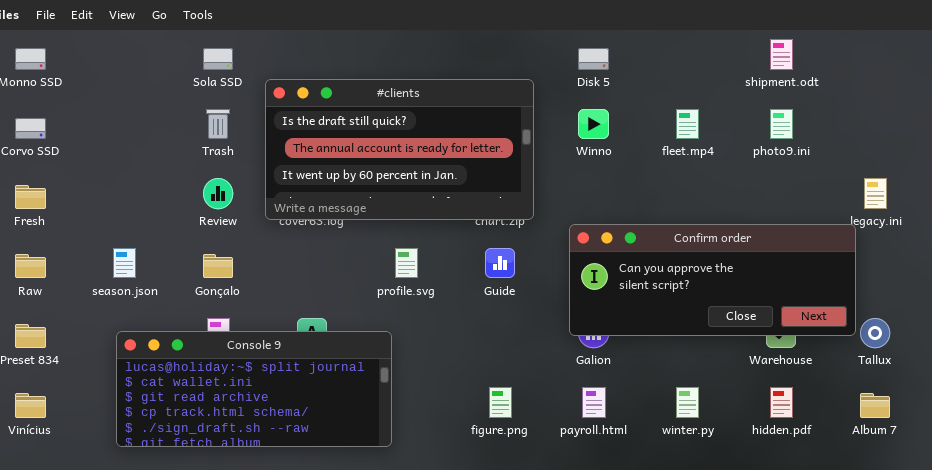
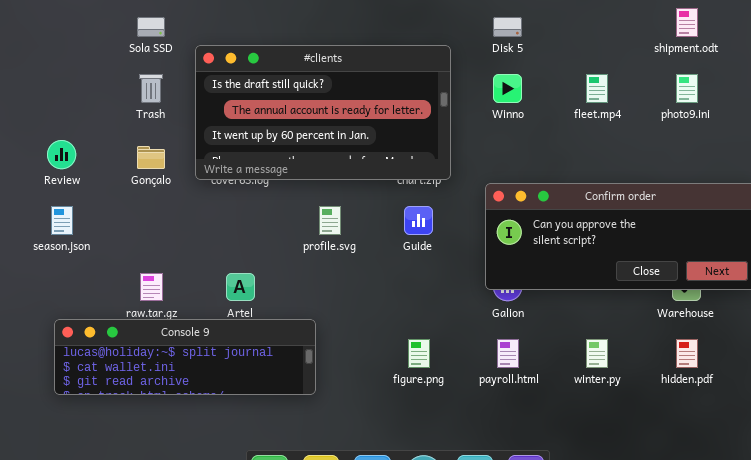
Review: [203,178,233,209] -> [47,140,76,169], moved
Gonçalo: [203,254,233,278] -> [137,146,165,169], moved
Console 9: [116,331,392,447] -> [54,319,316,395], resized

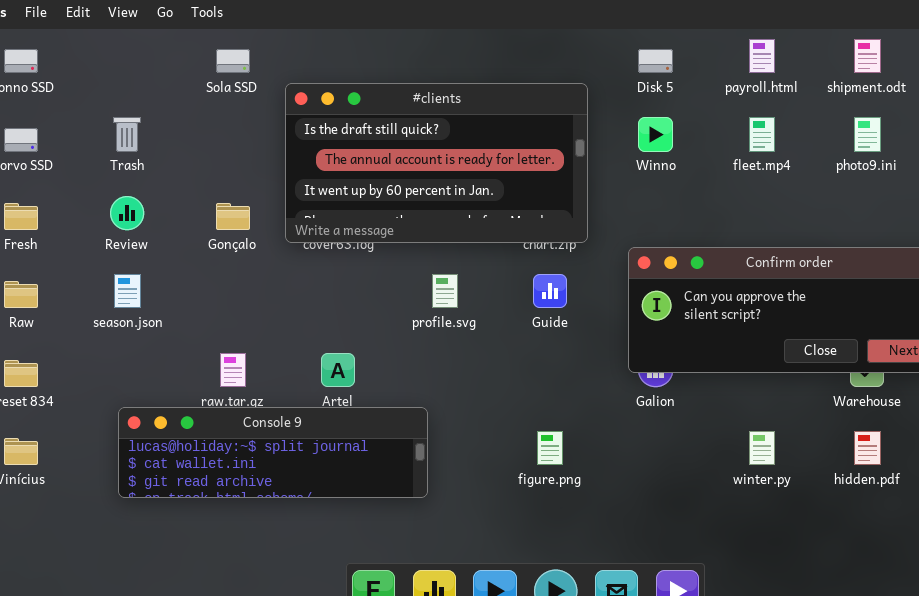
Trash: [139,74,163,103] -> [113,117,141,152], moved
payroll.html: [497,339,519,368] -> [749,39,775,73], moved

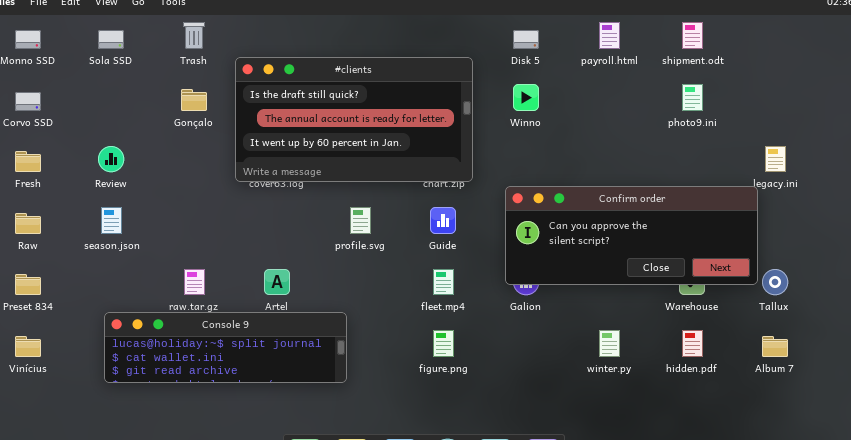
Sola SSD: [216,49,250,73] -> [98,30,124,49], moved
Trash: [113,117,141,152] -> [183,22,205,49], moved
fleet.mp4: [749,117,775,152] -> [433,269,454,295], moved
Gonçalo: [216,203,250,230] -> [181,89,207,111], moved

